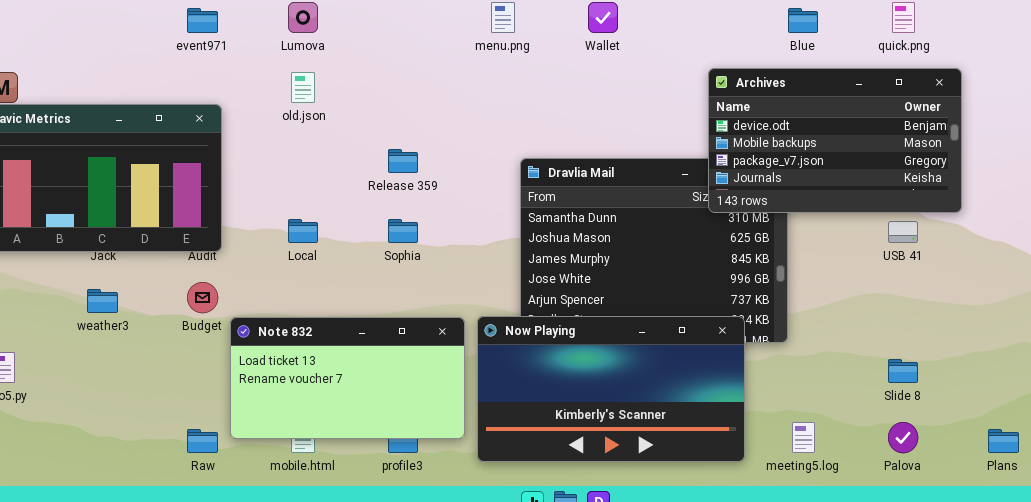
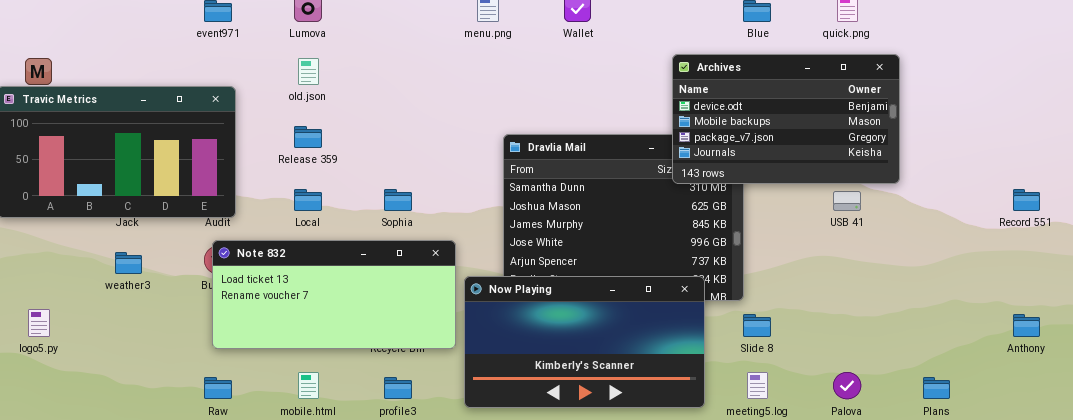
Release 359: [388,149,418,173] -> [294,126,322,148], moved
Note 832: [230,317,465,439] -> [212,240,456,349], moved, resized
Slide 8: [888,359,918,383] -> [743,314,771,337], moved

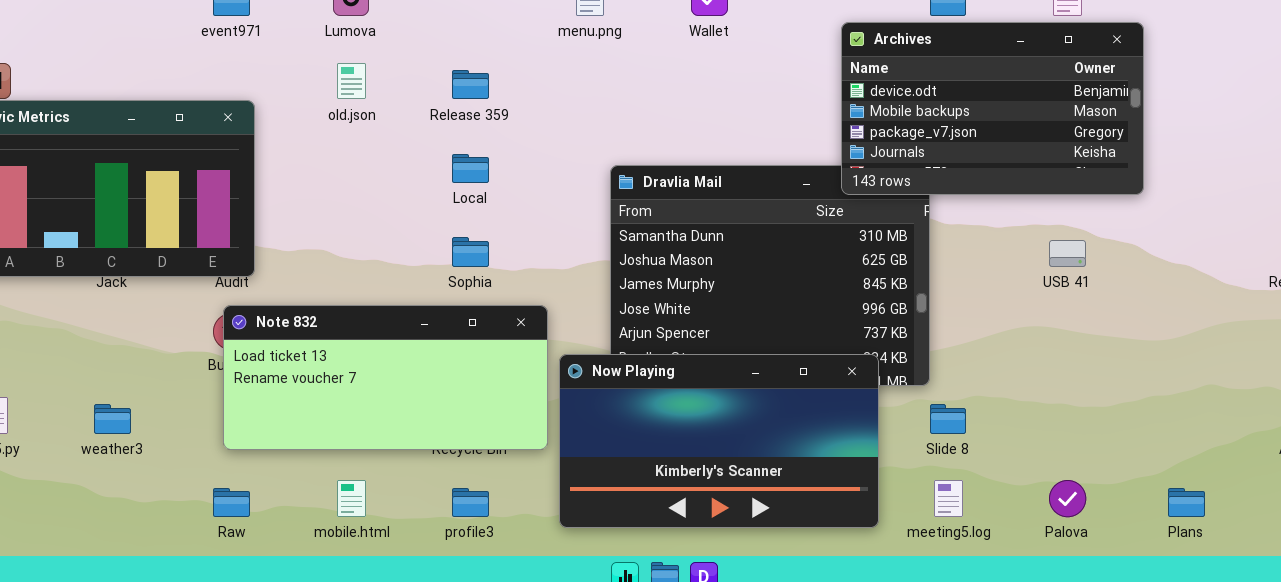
Archives: [672,54,900,184] -> [841,22,1144,195], moved
Release 359: [294,126,322,148] -> [452,70,489,99], moved
Local: [294,189,322,211] -> [452,154,489,183], moved
weather3: [115,252,142,274] -> [94,404,131,434], moved

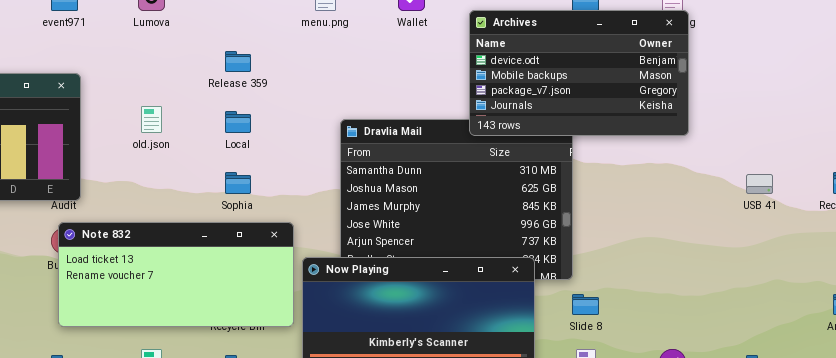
Archives: [841,22,1144,195] -> [469,10,689,136], moved
old.json: [337,63,366,99] -> [141,106,162,133], moved
USB 41: [1049,240,1086,267] -> [746,174,773,194], moved

